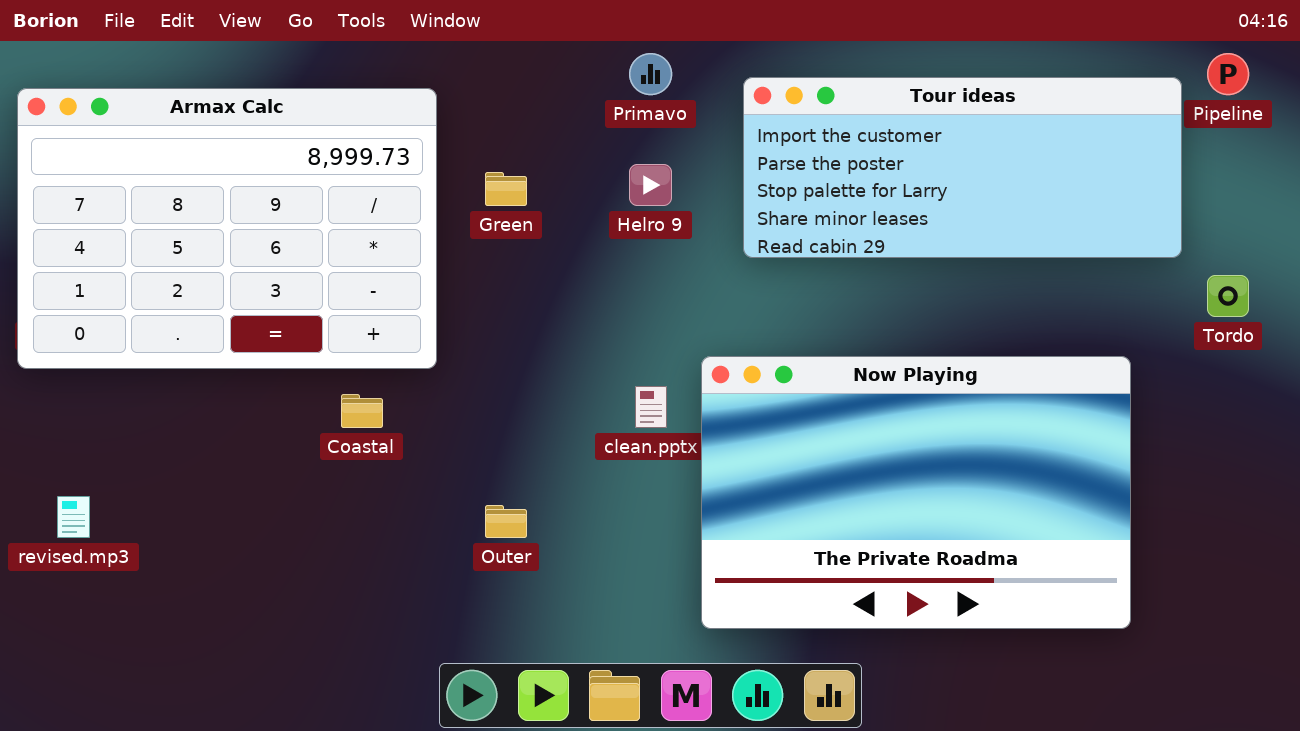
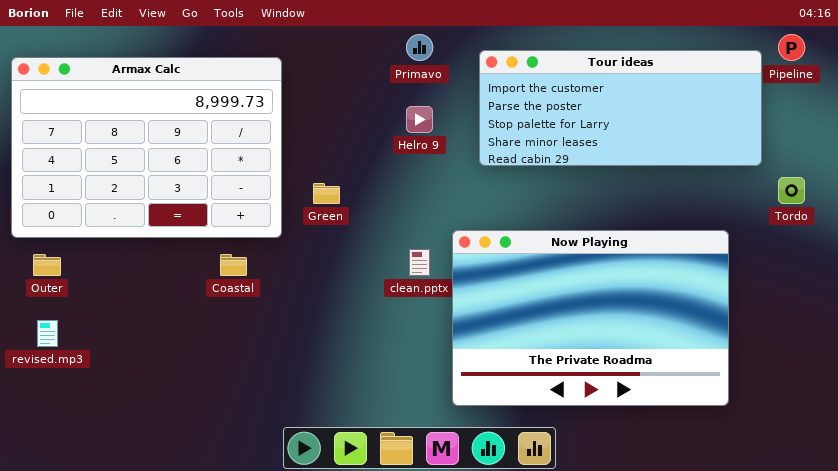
Green: [485,172,527,206] -> [313,183,340,204], moved
Outer: [485,505,527,538] -> [33,254,61,276], moved

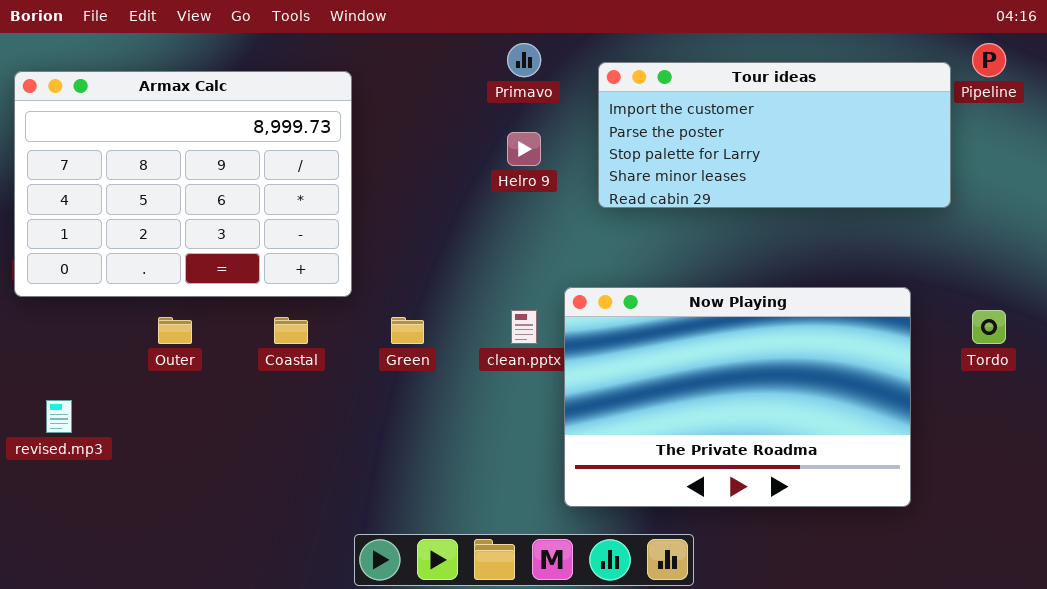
Tordo: [778,177,805,204] -> [972,310,1006,344], moved
Green: [313,183,340,204] -> [391,317,424,344], moved
Outer: [33,254,61,276] -> [158,317,192,344], moved

